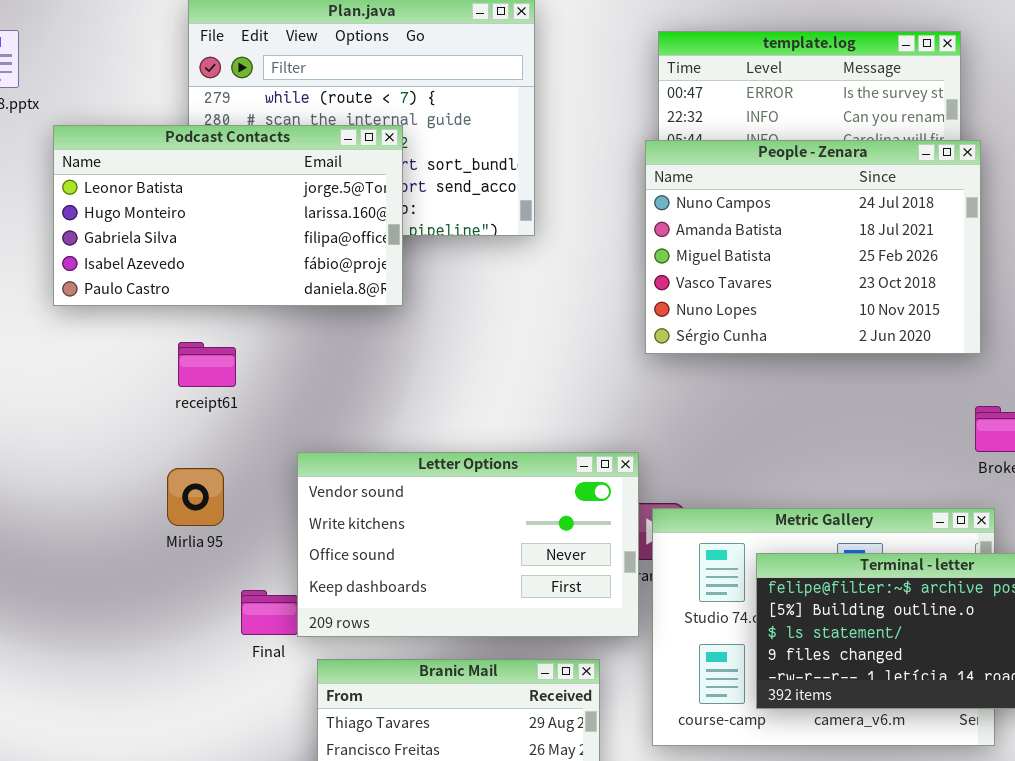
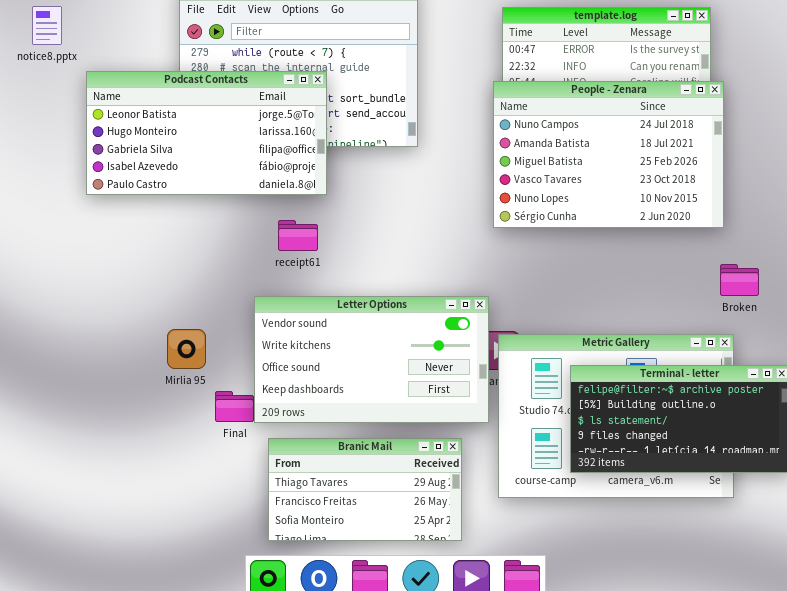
receipt61: [178,342,236,387] -> [278,220,318,251], moved
Mirlia 95: [167,468,224,526] -> [167,329,206,369], moved

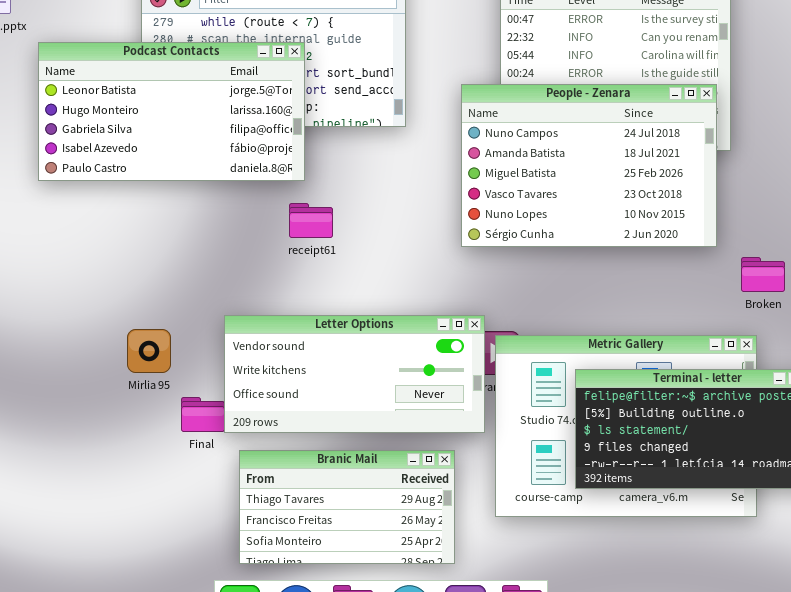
People - Zenara: [493,81,724,228] -> [461,84,717,247], moved
receipt61: [278,220,318,251] -> [289,203,333,238], moved
Letter Options: [254,296,489,423] -> [224,315,485,433], resized

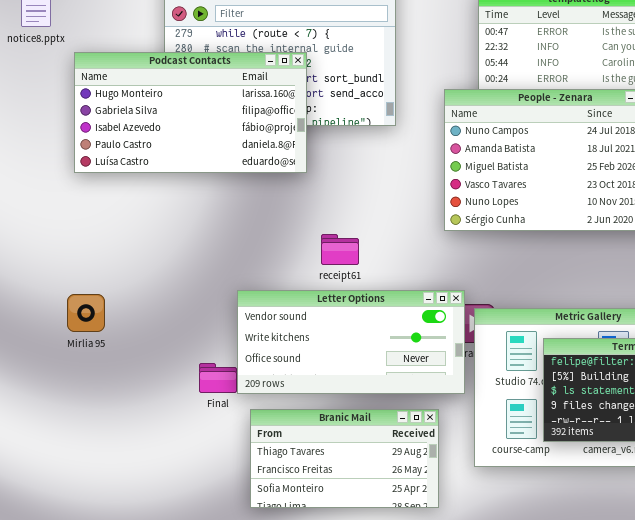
Podcast Contacts: [38,42,305,181] -> [74,52,307,173], scrolled down 1 row
receipt61: [289,203,333,238] -> [321,234,359,265], moved
Mirlia 95: [127,329,171,373] -> [67,294,105,332], moved

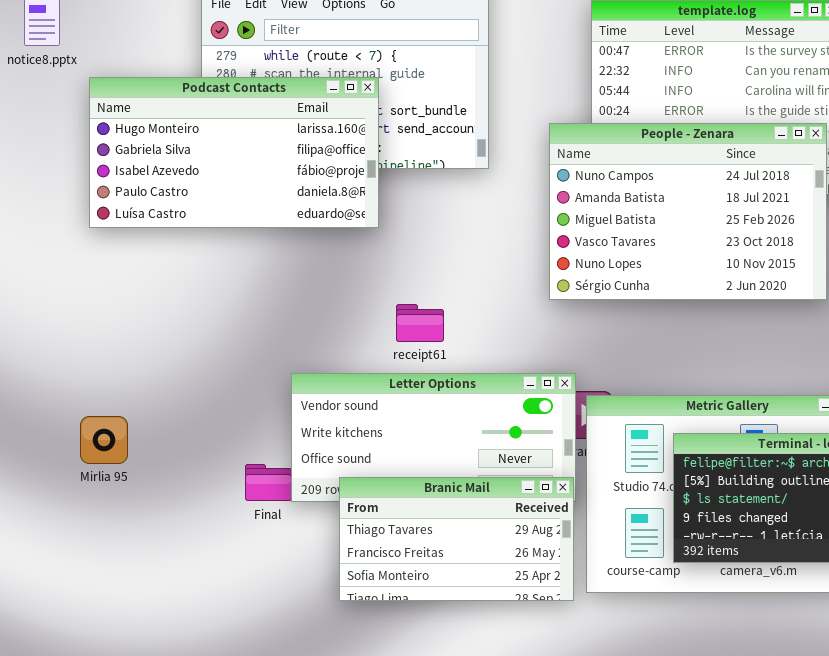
Mirlia 95: [67,294,105,332] -> [80,416,128,464], moved
Branic Mail: [250,409,439,508] -> [339,477,574,601], moved

